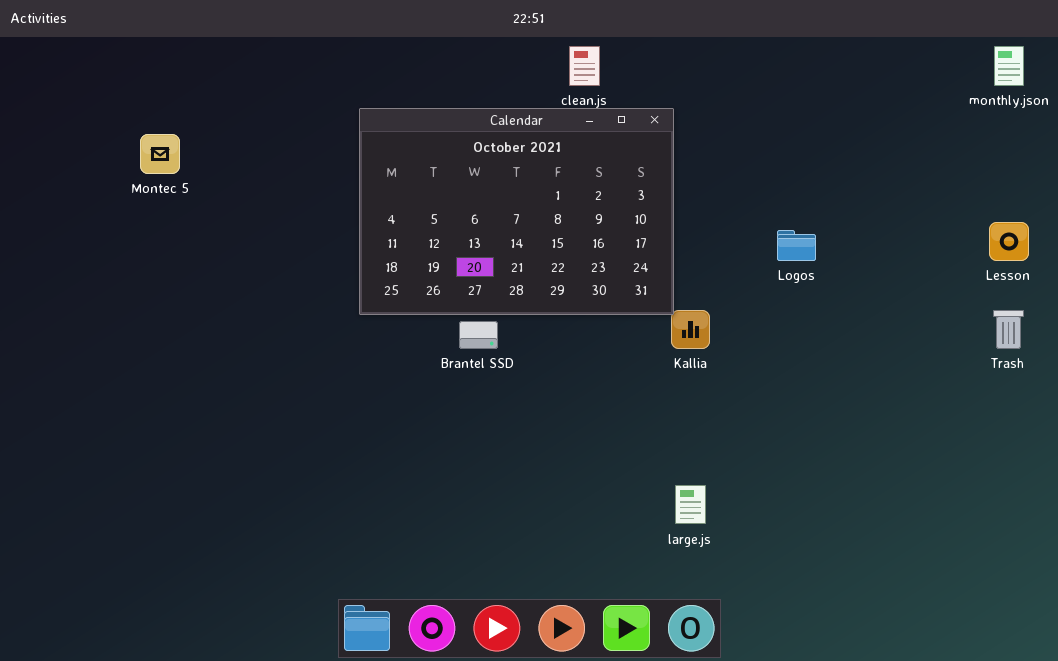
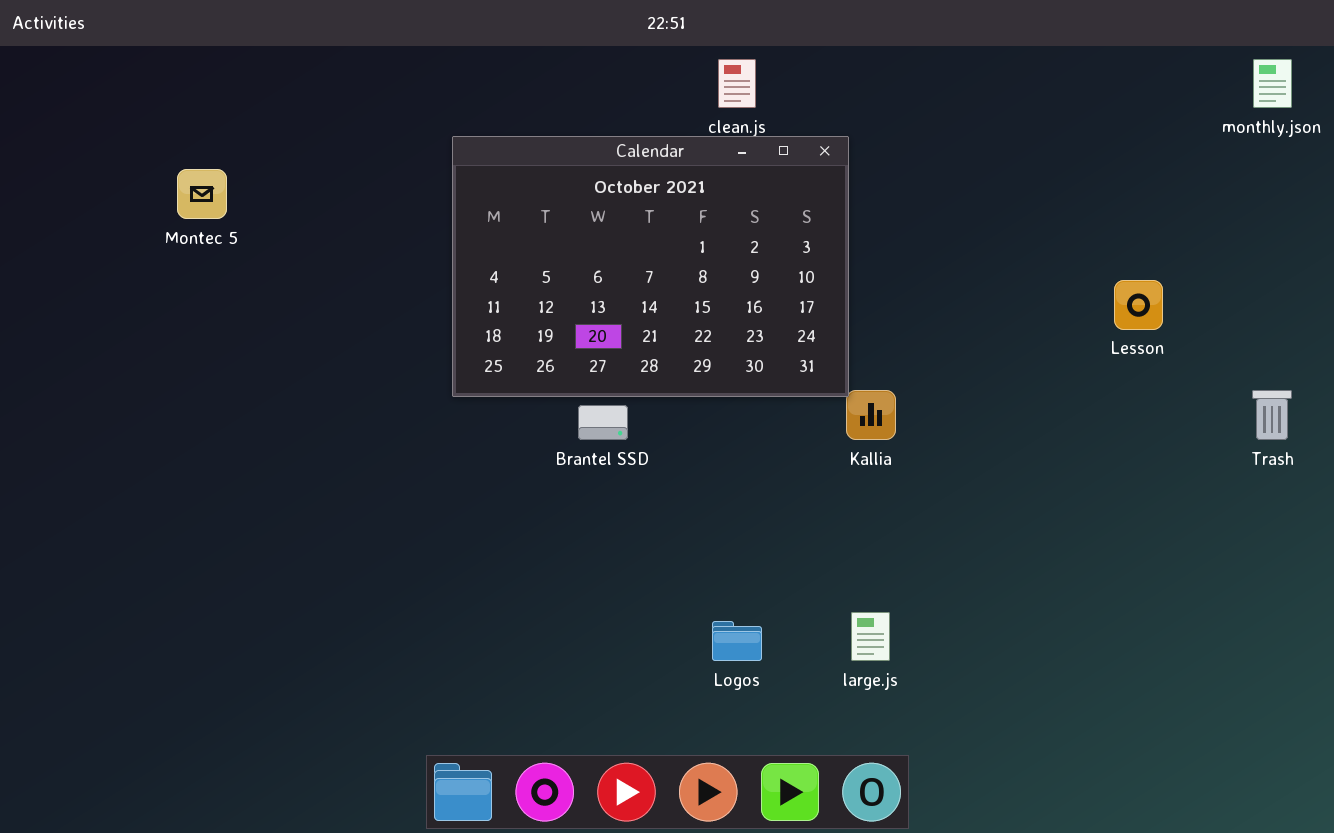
Lesson: [989,222,1029,261] -> [1114,280,1163,330], moved
Logos: [777,230,816,261] -> [712,621,762,661], moved

